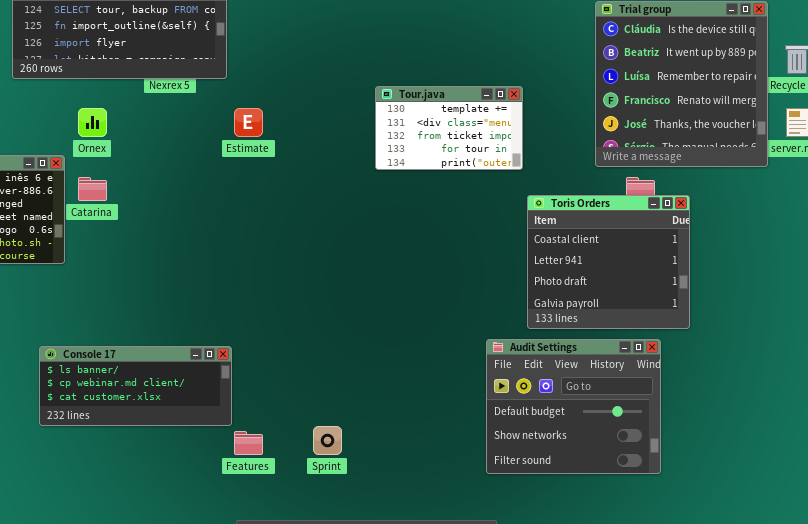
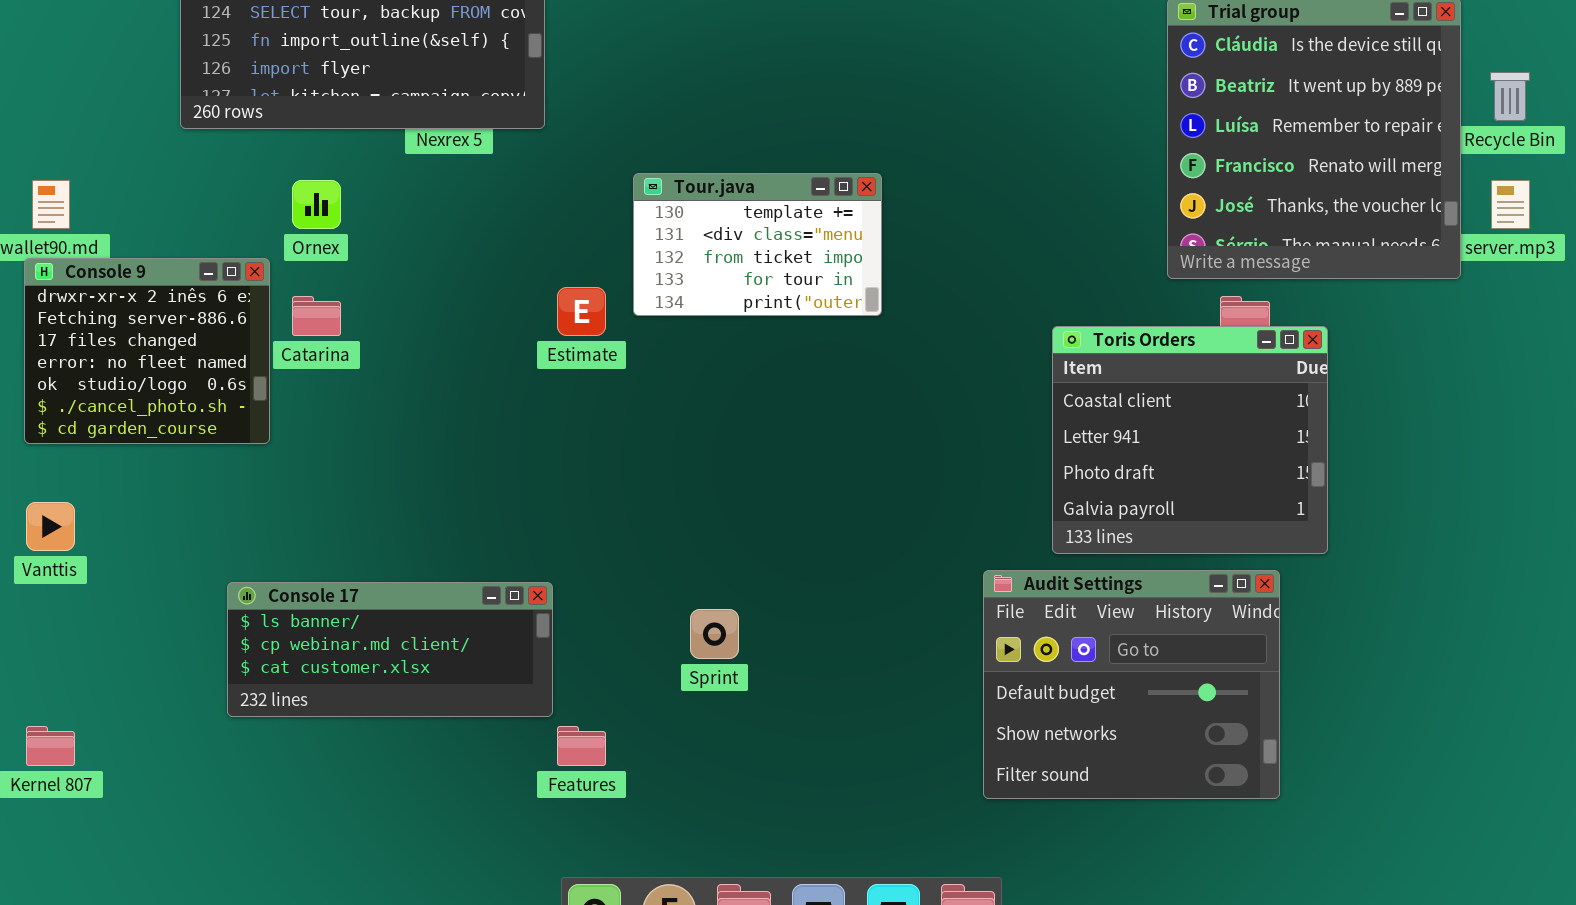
Tour.java: [375,86,523,170] -> [633,173,882,316], moved
Estimate: [234,108,263,137] -> [557,287,606,336], moved
Sprint: [313,426,342,455] -> [690,609,739,659], moved

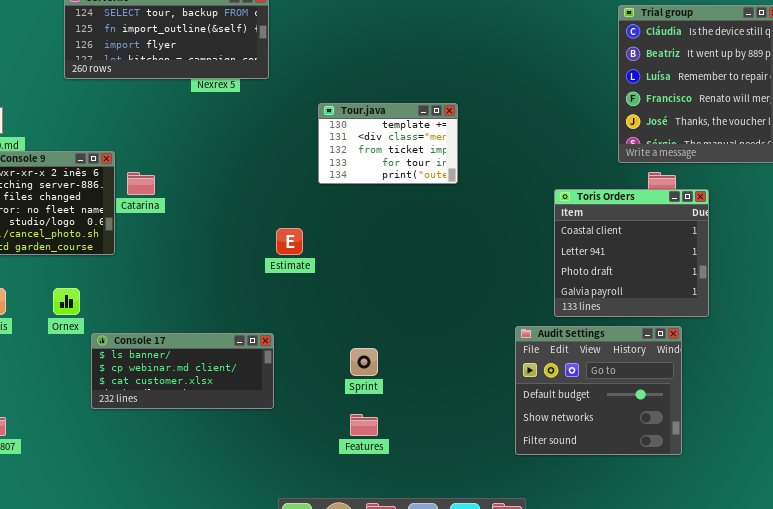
Ornex: [292,180,341,229] -> [53,288,80,315], moved
Estimate: [557,287,606,336] -> [276,228,303,255], moved
Features: [557,726,606,766] -> [350,414,378,436], moved

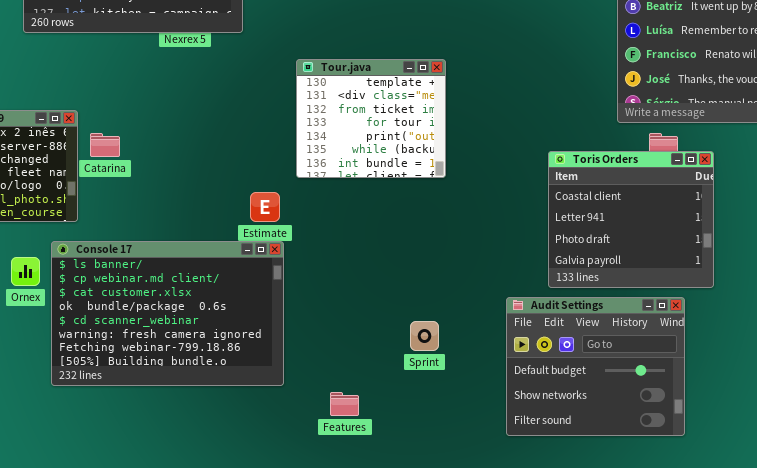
Tour.java: [318,103,458,184] -> [296,59,446,178], resized
Console 17: [91,333,274,409] -> [51,241,284,386], resized
Sprint: [350,348,378,376] -> [410,321,439,351], moved

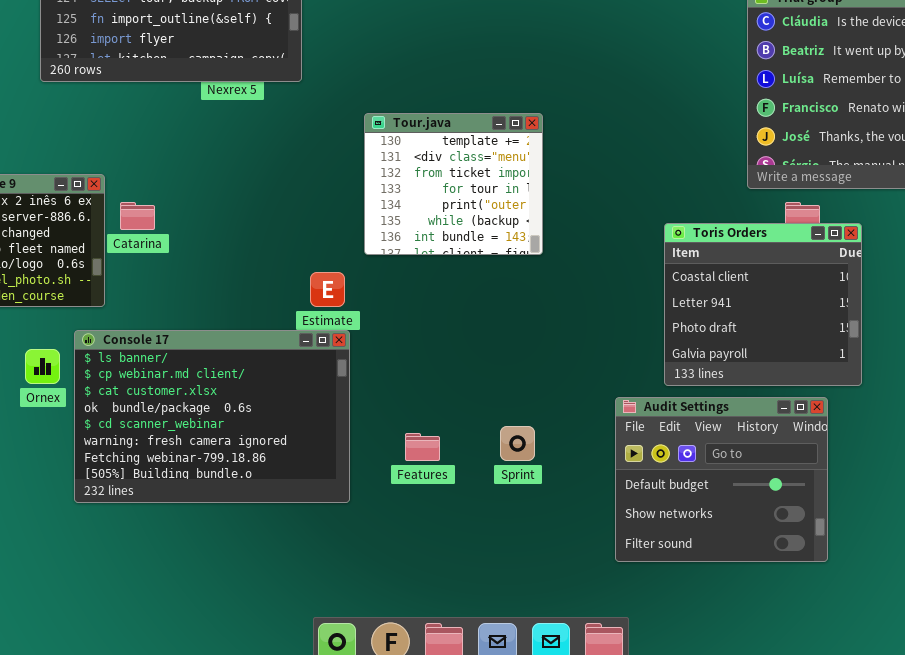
Features: [330,392,359,416] -> [405,433,440,461], moved

